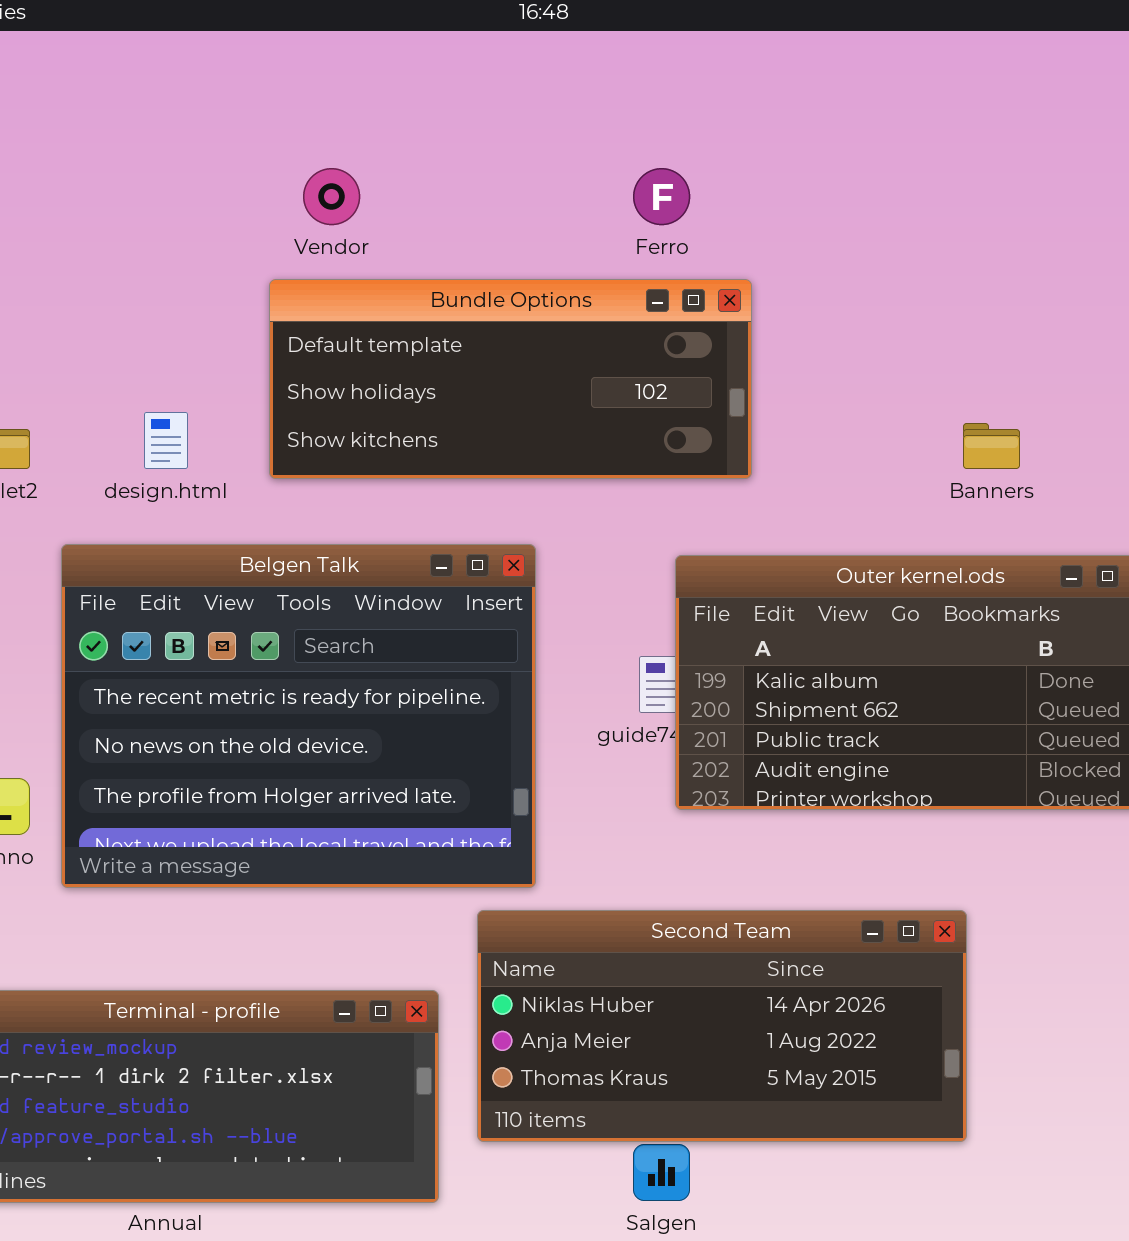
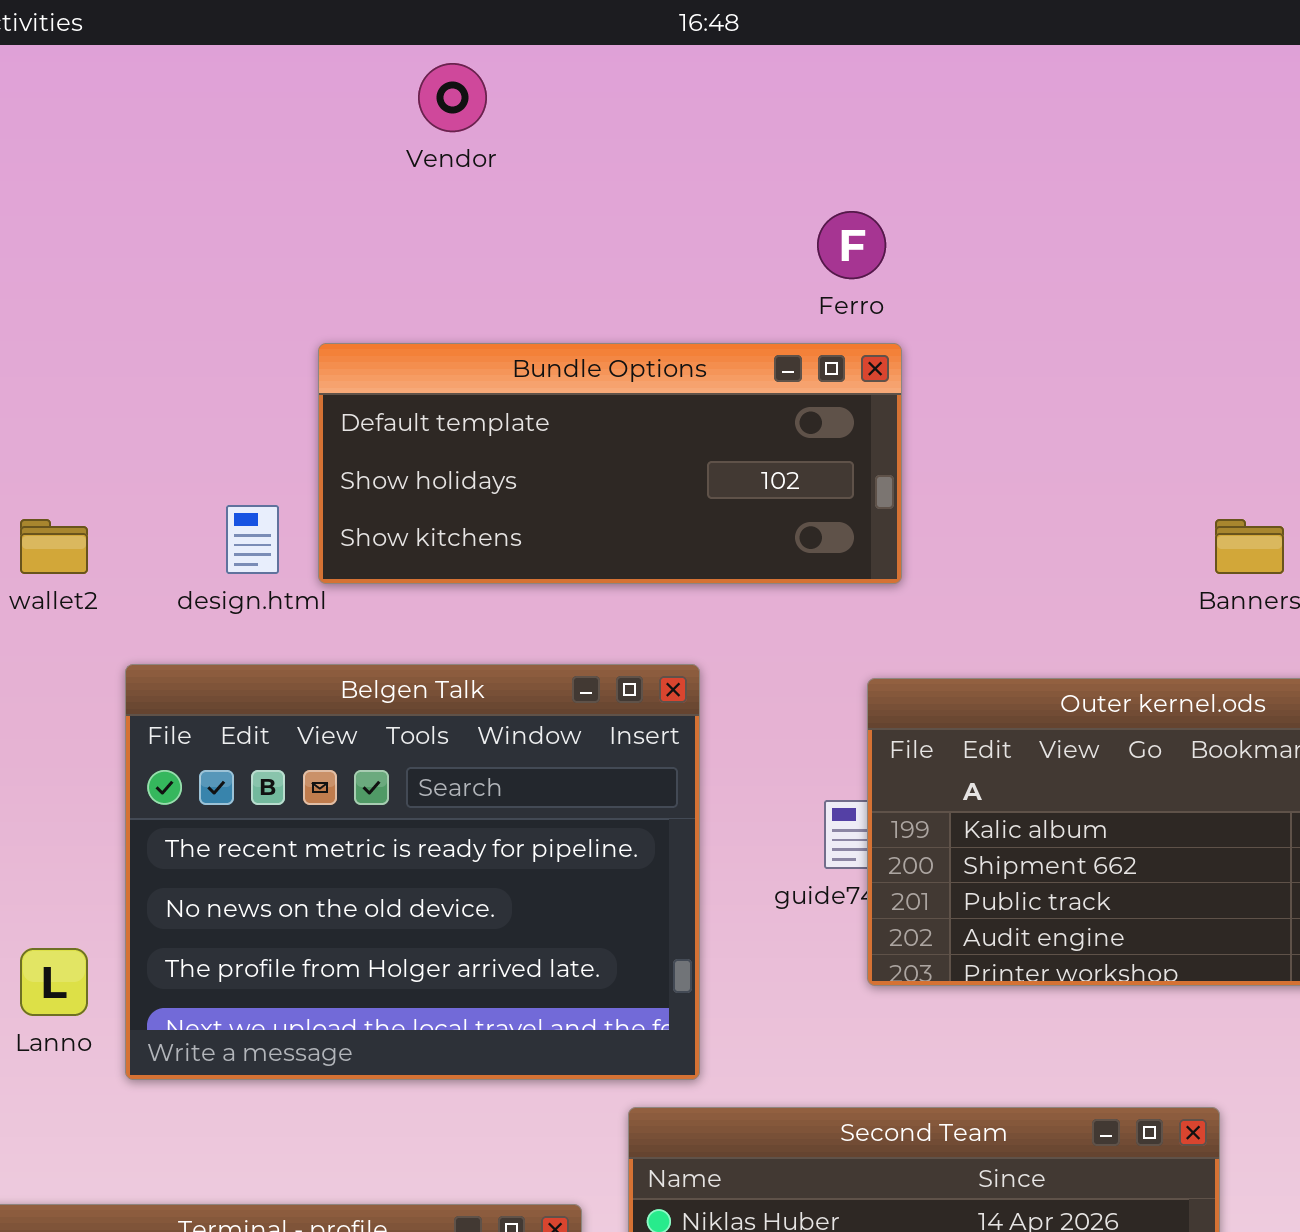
Vendor: [303,168,360,225] -> [418,63,487,132], moved
Bundle Options: [269,279,752,479] -> [318,343,902,584], moved

